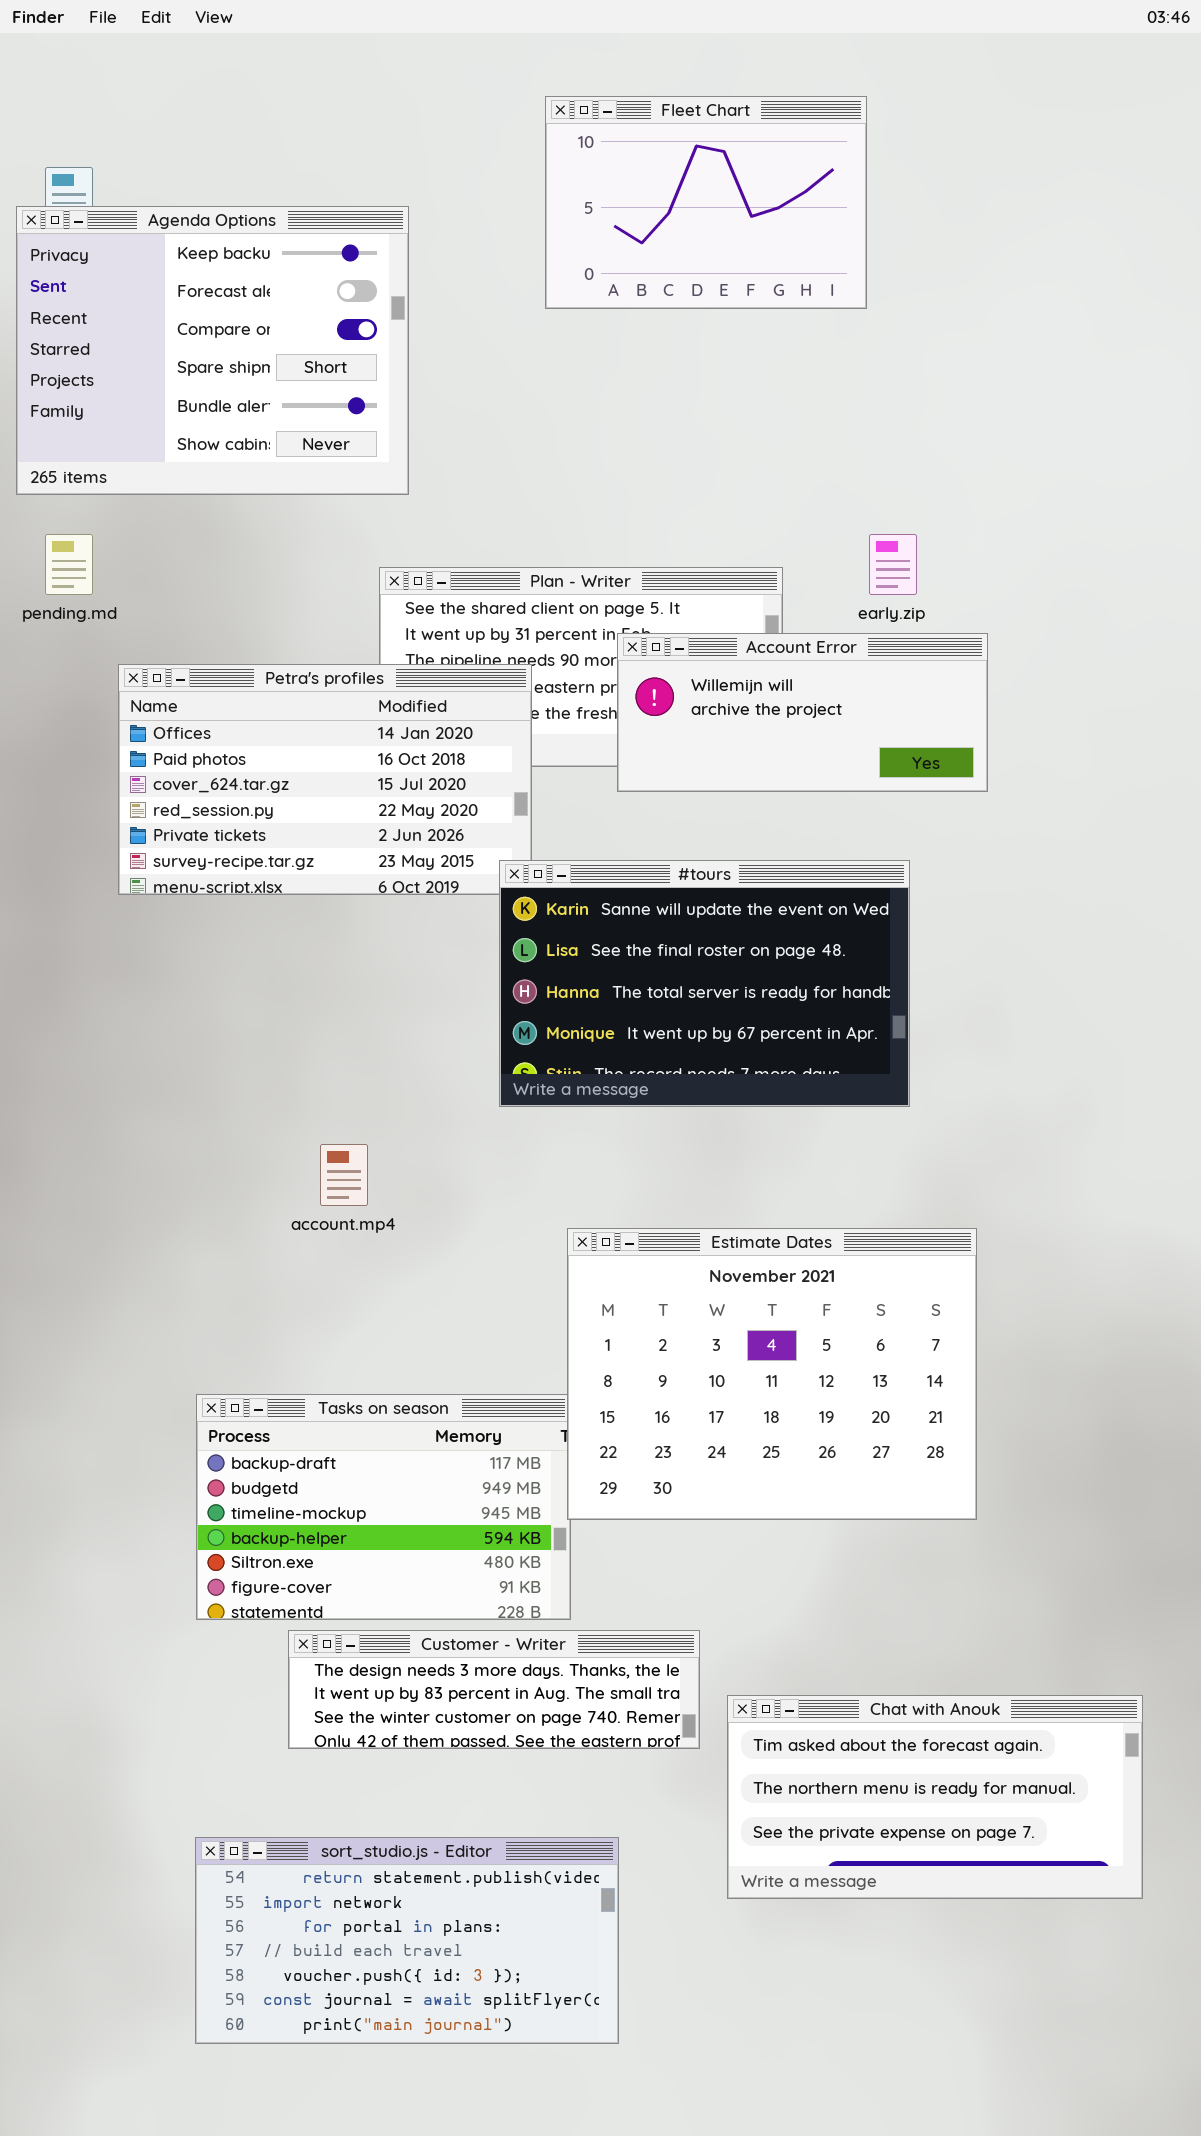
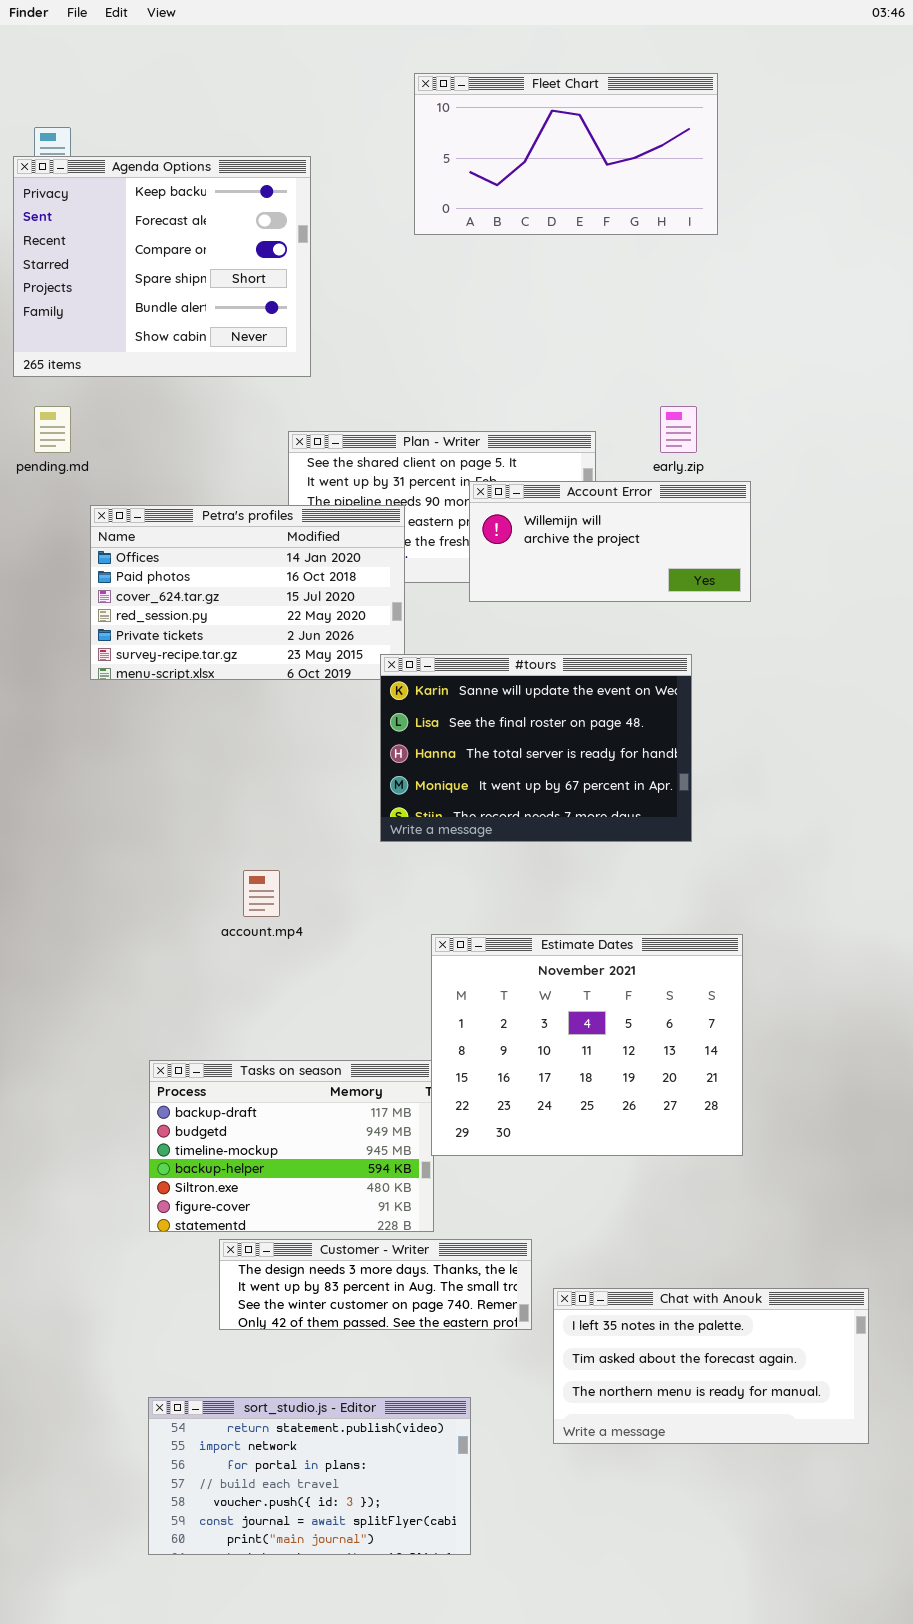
Fleet Chart: [545,96,867,309] -> [414,73,718,235], resized
Chat with Anouk: [727,1695,1143,1899] -> [553,1288,869,1444], scrolled up 1 row

